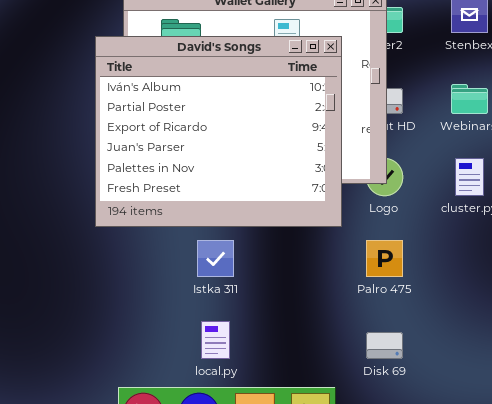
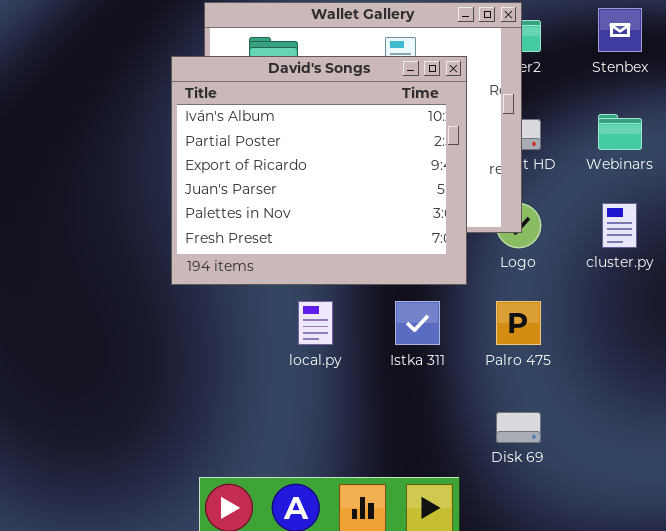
Istka 311: [197,240,234,277] -> [395,301,440,345], moved
local.py: [201,321,230,359] -> [298,301,333,345], moved

